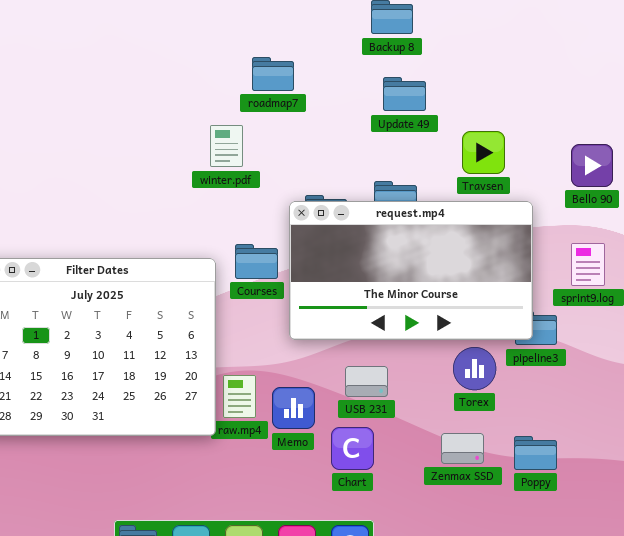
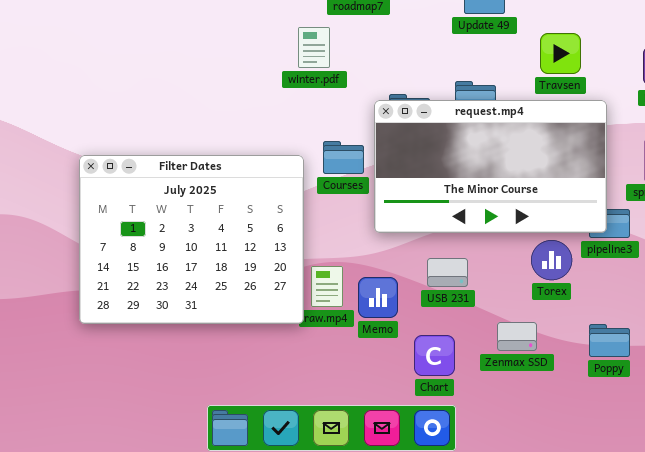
Chart: [331,427,374,470] -> [414,335,455,376], moved
Zenmax SSD: [441,433,484,464] -> [497,322,537,351], moved

